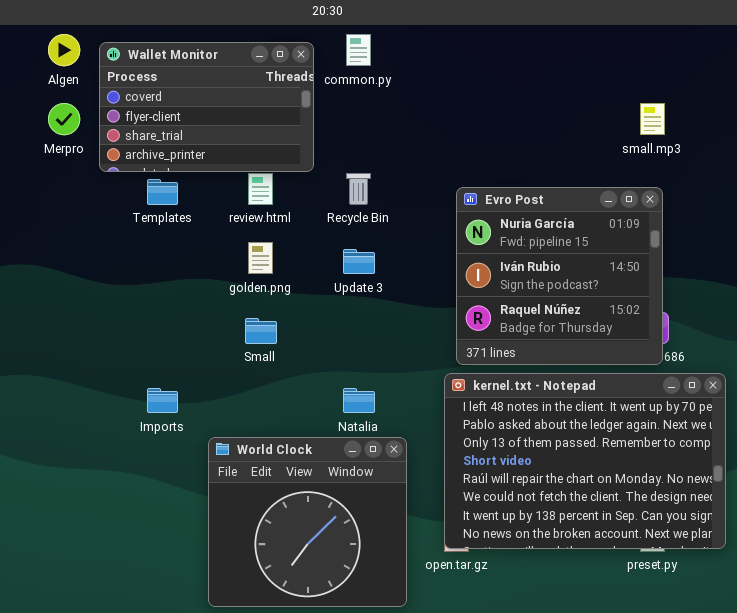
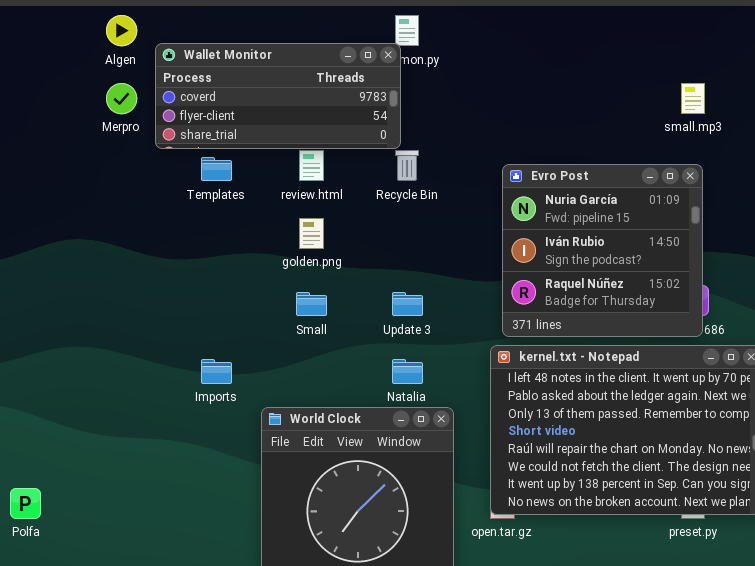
Wallet Monitor: [99,42,314,172] -> [155,43,401,149], resized
Update 3: [343,249,375,274] -> [392,292,423,316], moved

